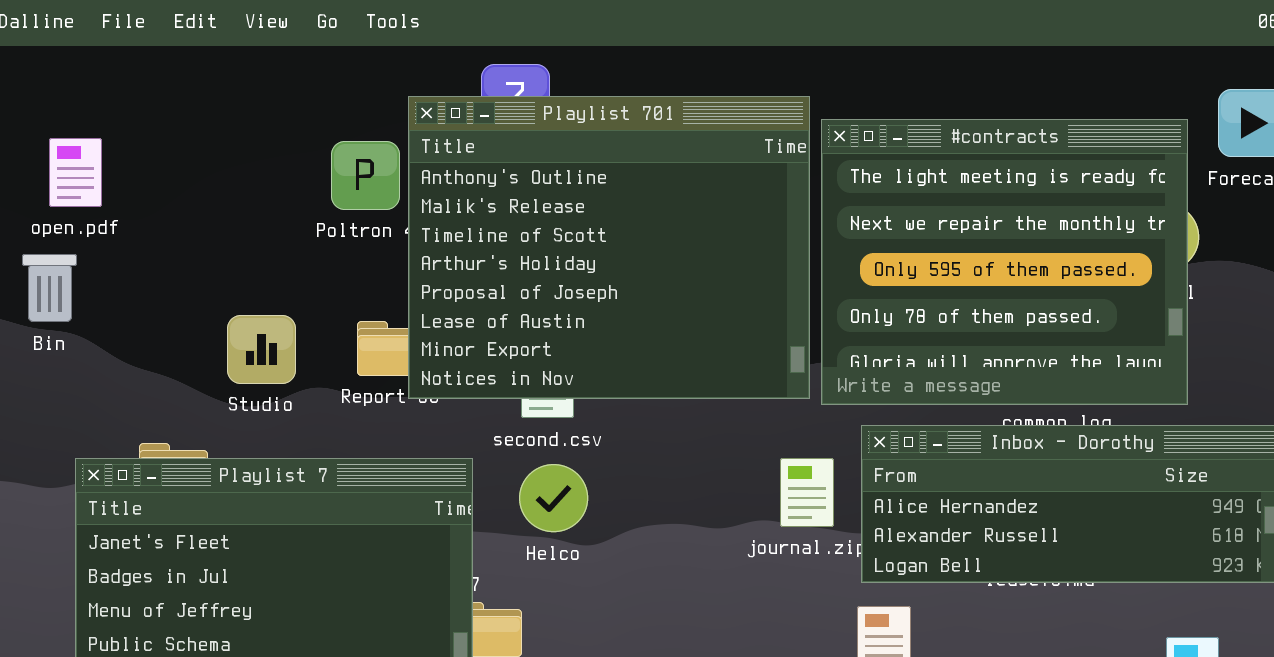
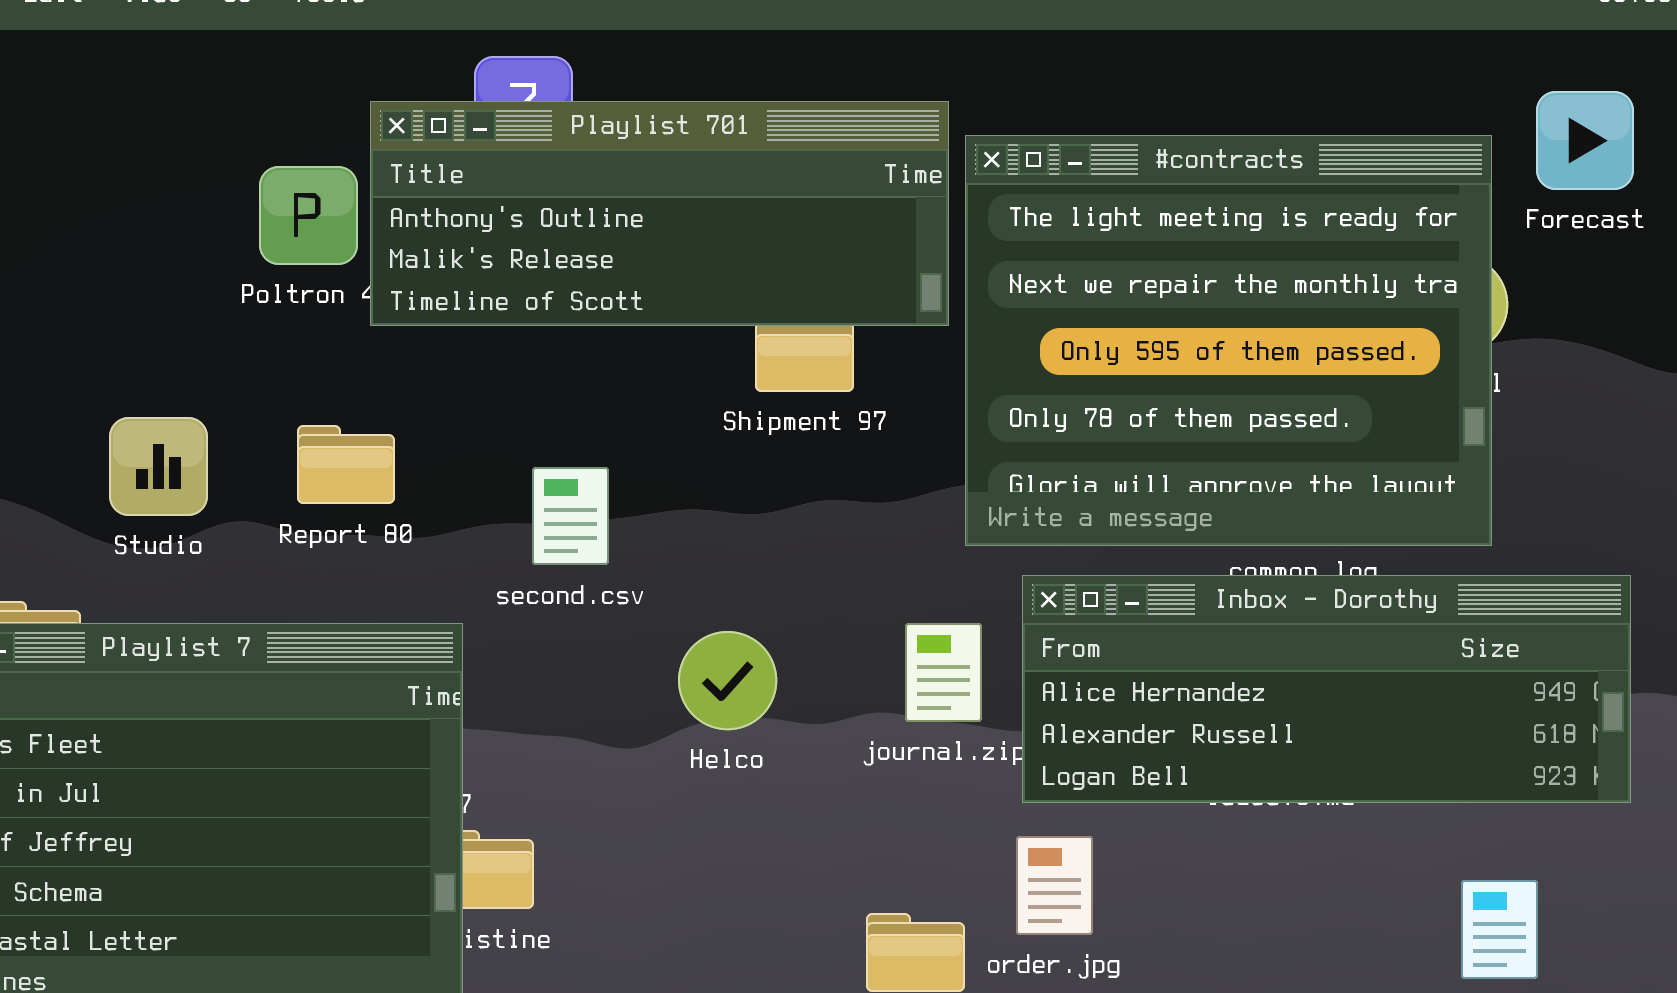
Playlist 701: [408,96,810,399] -> [370,101,949,326], resized
Helco: [519,464,588,532] -> [678,631,777,730], moved

